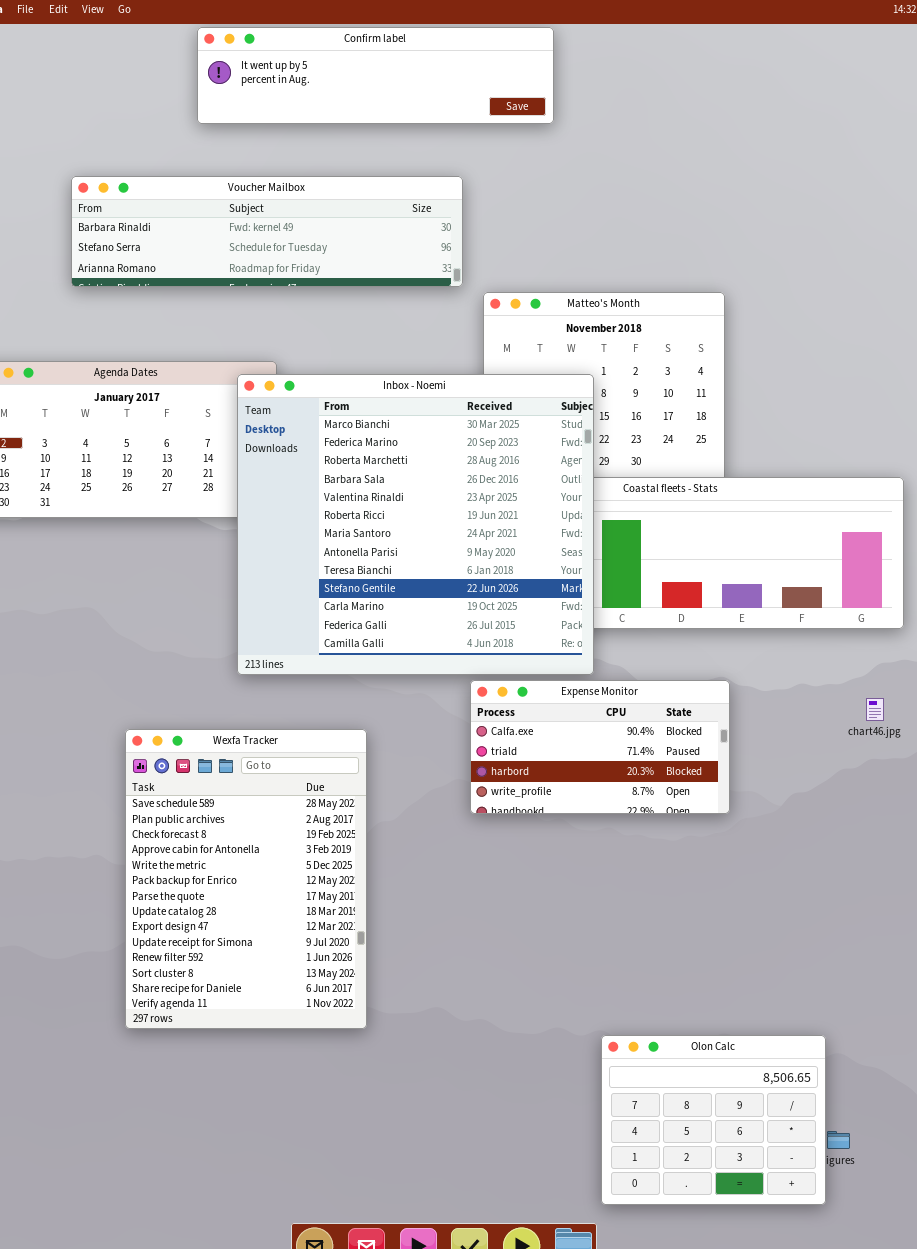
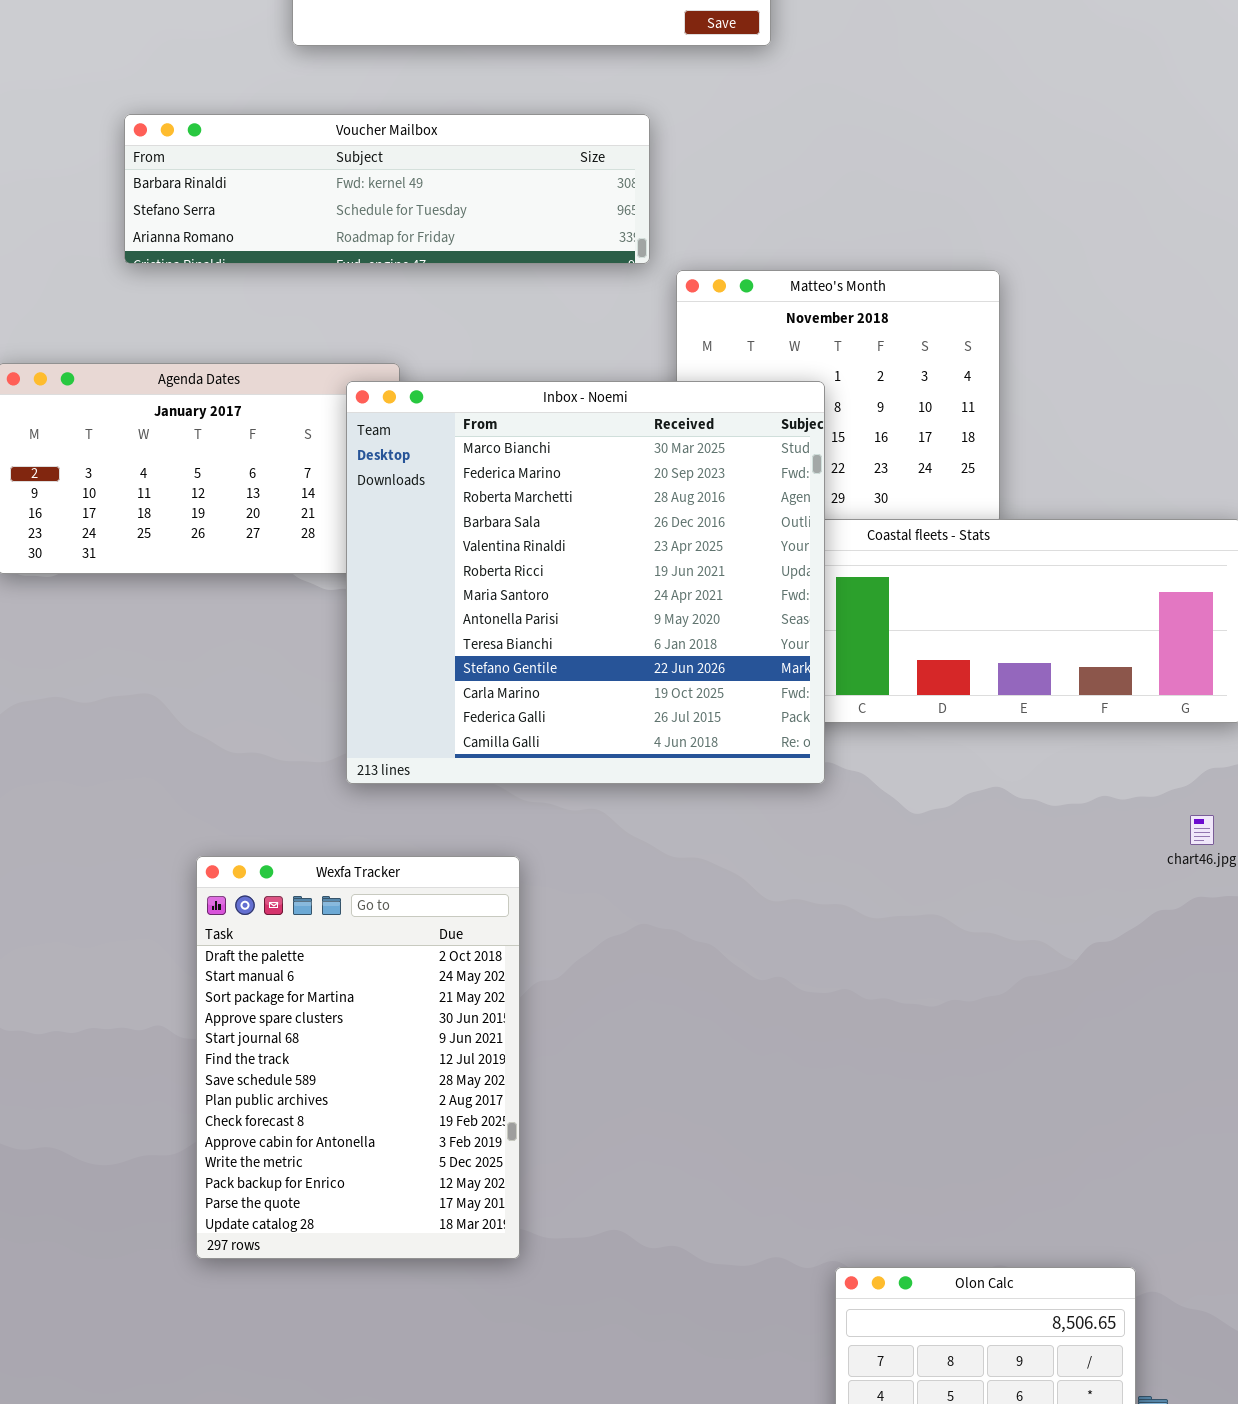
Expense Monitor: [470,680,730,814] -> none, closed
Wexfa Tracker: [125,729,367,1029] -> [196,856,520,1259], scrolled up 6 rows

